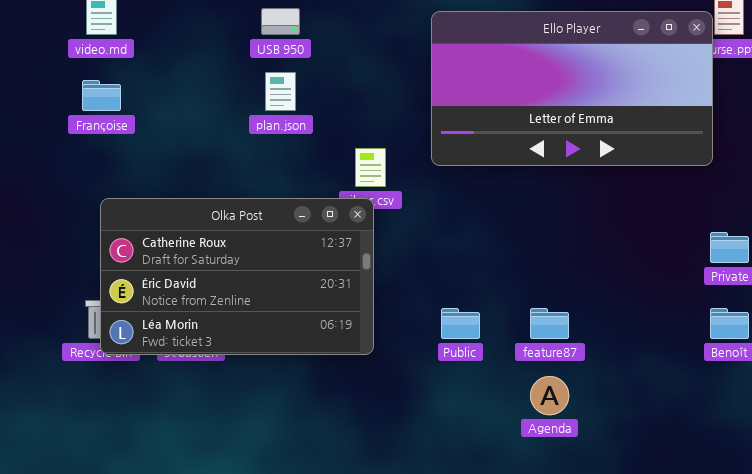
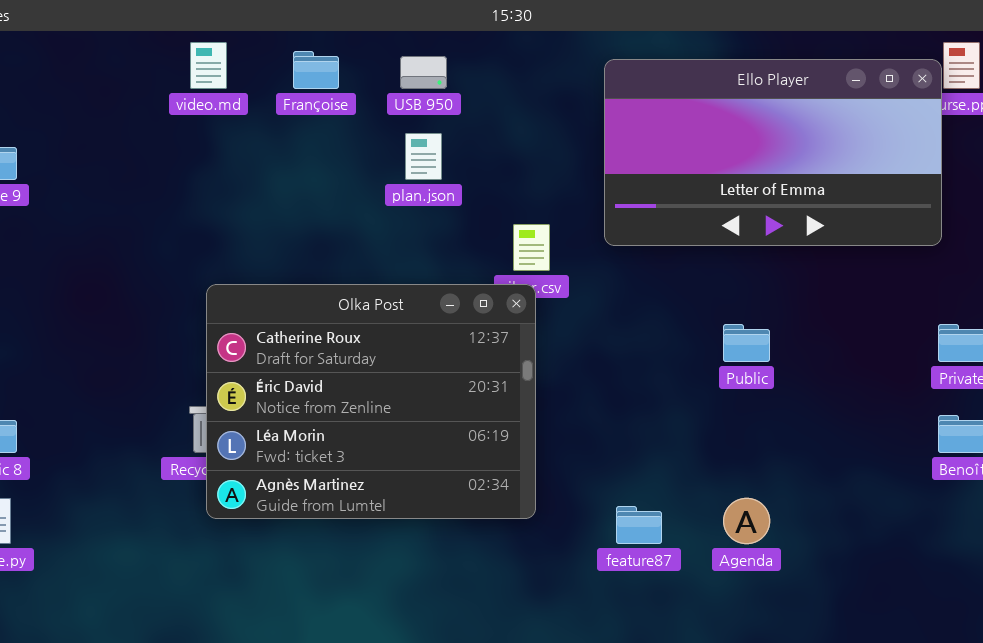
Françoise: [82,80,121,111] -> [293,51,339,89], moved
Olka Post: [100,198,374,355] -> [206,284,536,519], resized
Public: [441,308,480,339] -> [723,324,770,362], moved
feature87: [530,308,569,339] -> [616,506,662,544], moved

